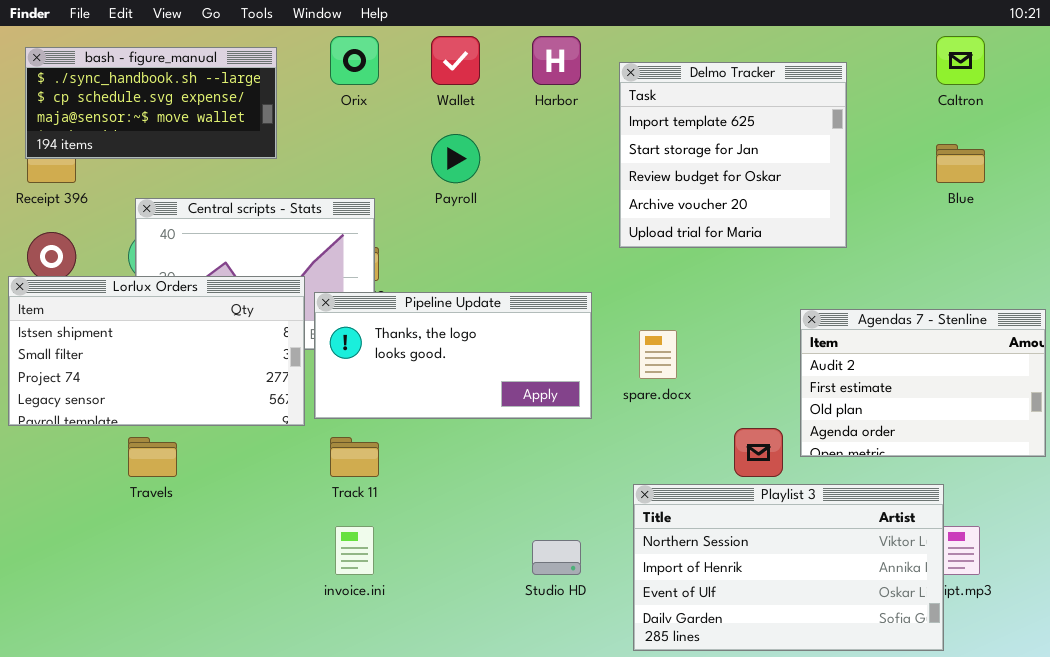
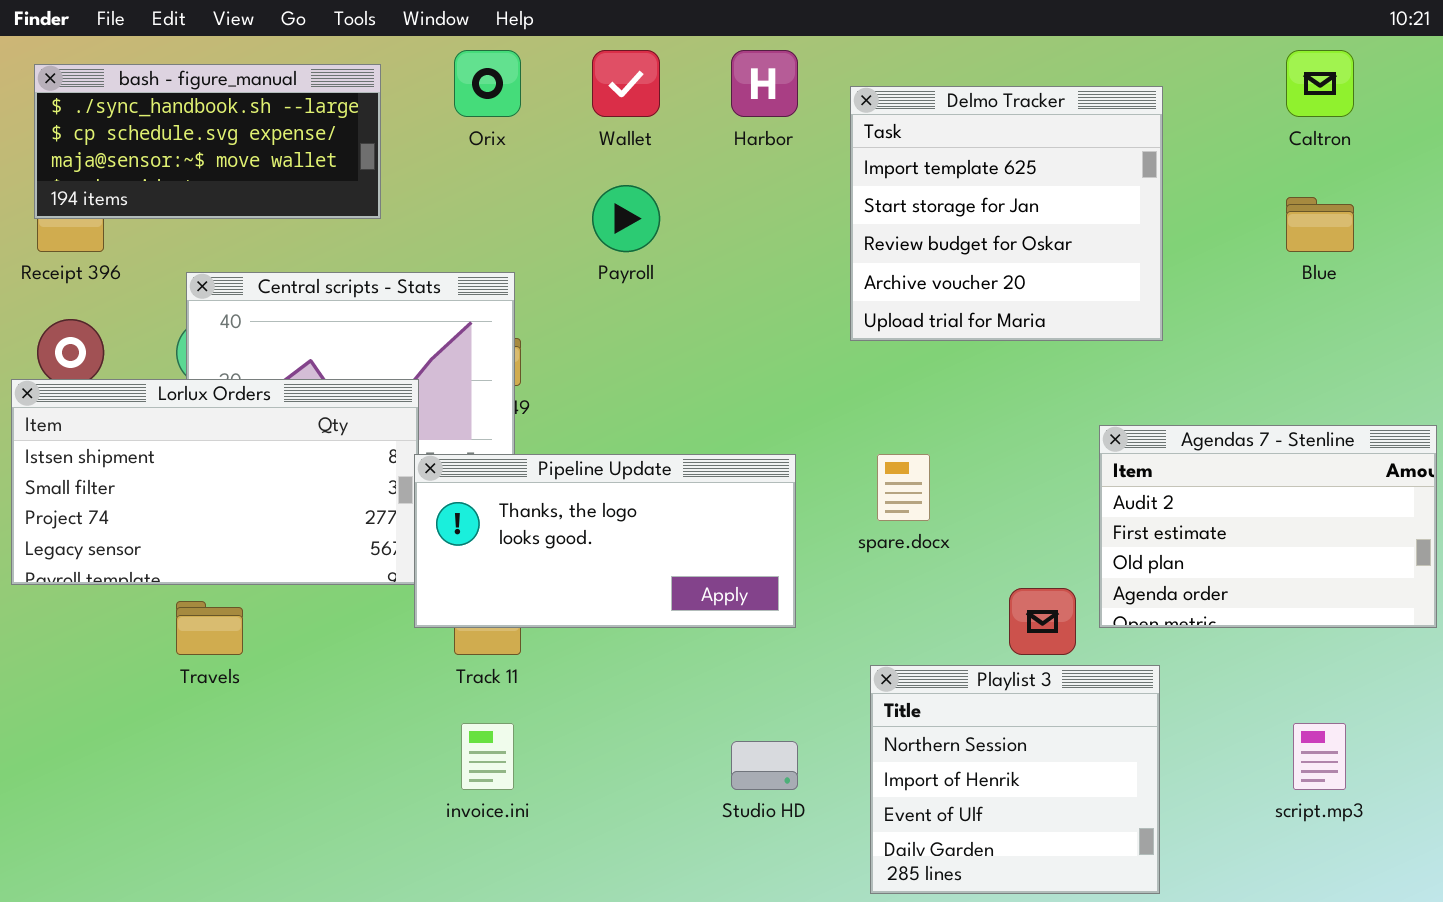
Pipeline Update: [314,292,592,419] -> [414,454,796,628], moved
Playlist 3: [633,484,944,651] -> [870,665,1160,894], resized

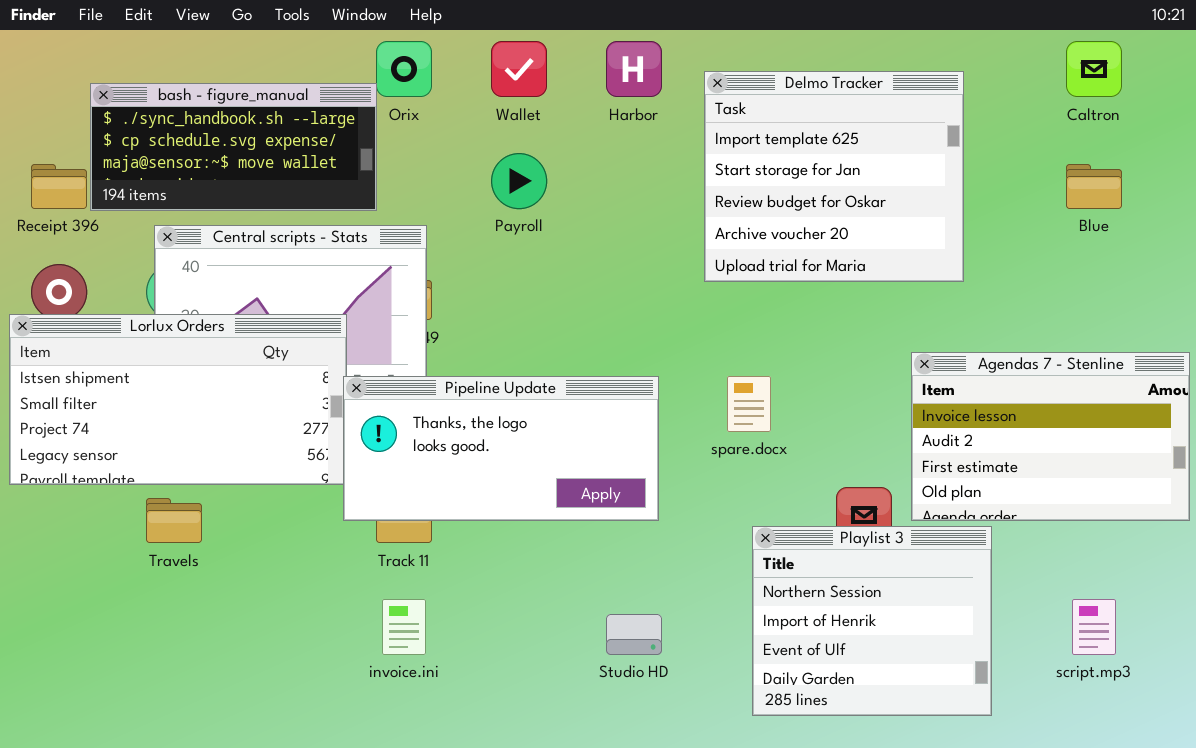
bash - figure_manual: [34,64,381,219] -> [90,83,377,211], moved
Agendas 7 - Stenline: [1099,425,1437,628] -> [911,352,1190,521], scrolled up 1 row
Playlist 3: [870,665,1160,894] -> [752,526,992,716], moved

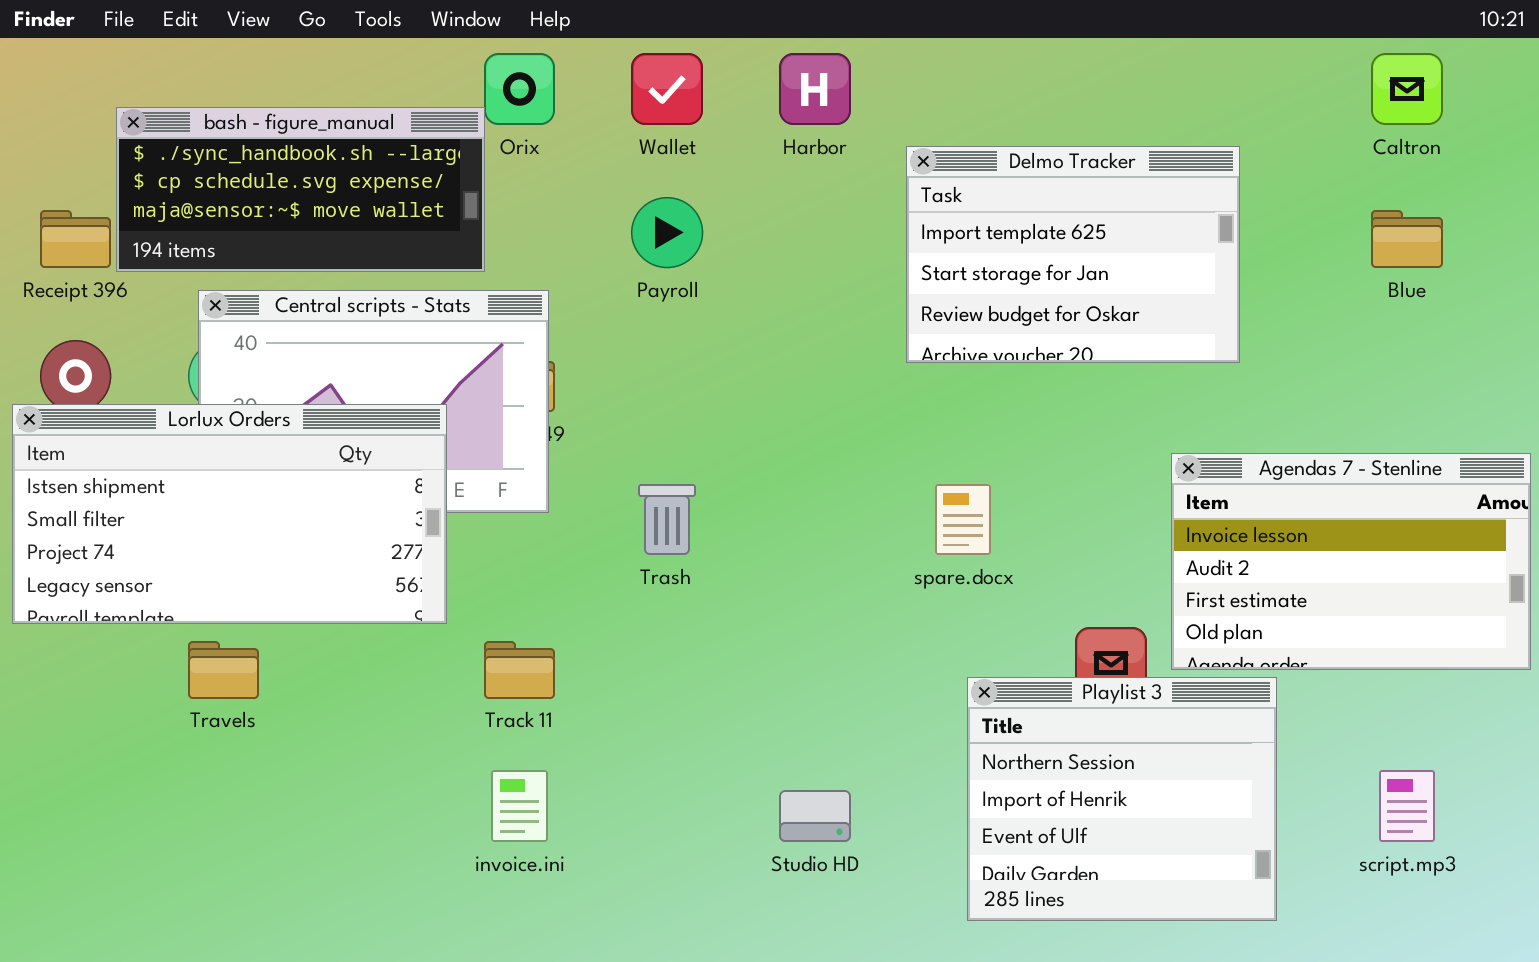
Delmo Tracker: [704,71,964,282] -> [906,146,1240,363], resized
Pipeline Update: [343,376,659,521] -> none, closed

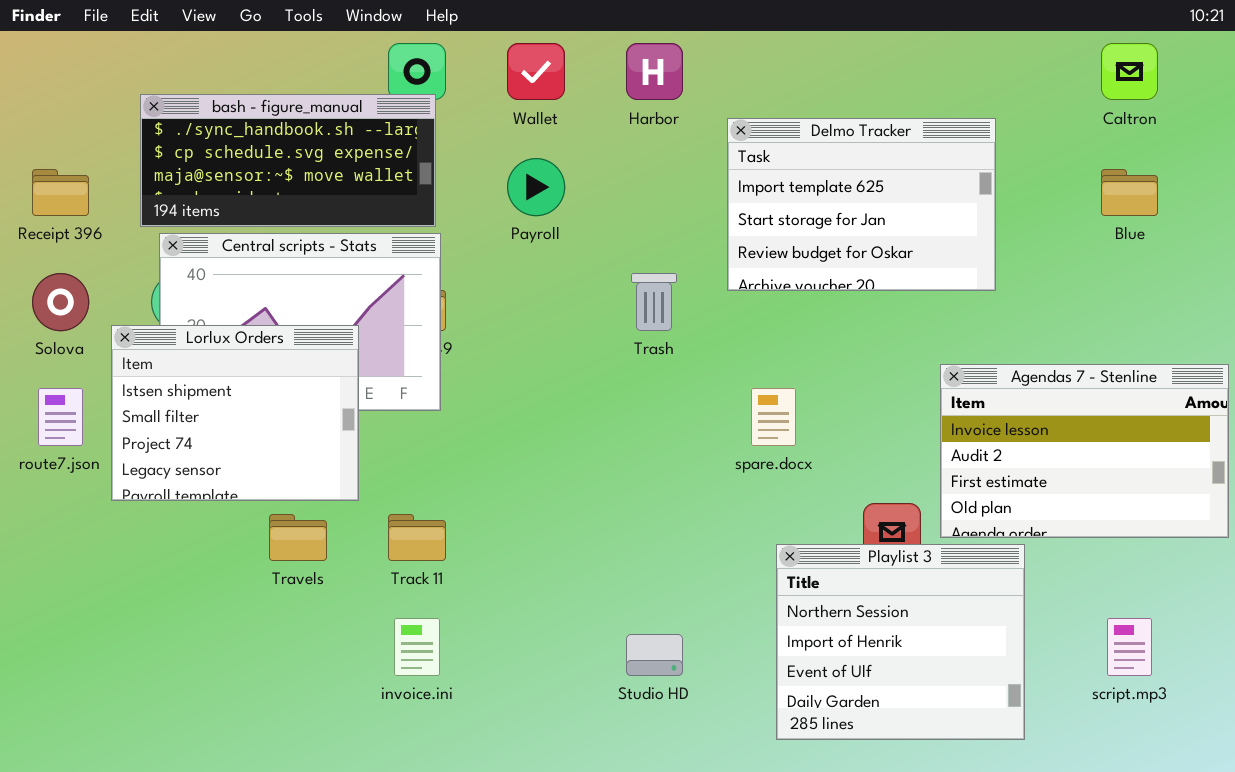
bash - figure_manual: [116,107,485,272] -> [140,94,436,227], moved
Lorlux Orders: [12,404,447,624] -> [111,325,359,501], resized
Trash: [638,484,696,555] -> [631,273,677,331], moved
Travels: [188,641,259,699] -> [269,514,327,561], moved

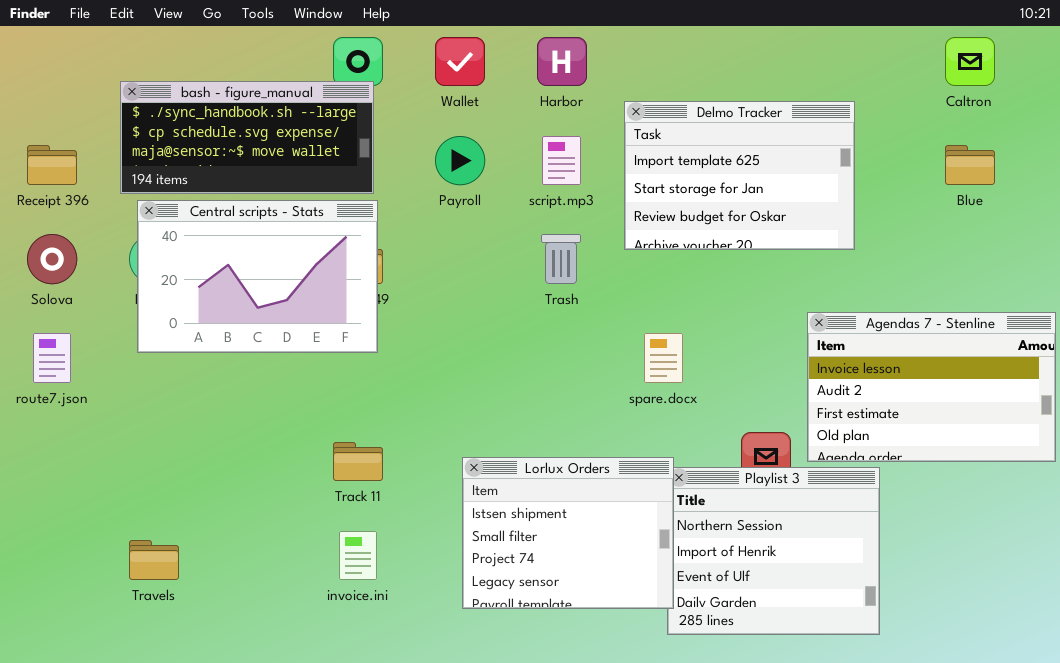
Lorlux Orders: [111,325,359,501] -> [462,457,674,609], moved
Travels: [269,514,327,561] -> [129,540,179,580], moved
script.mp3: [1107,618,1152,676] -> [542,136,581,185], moved

